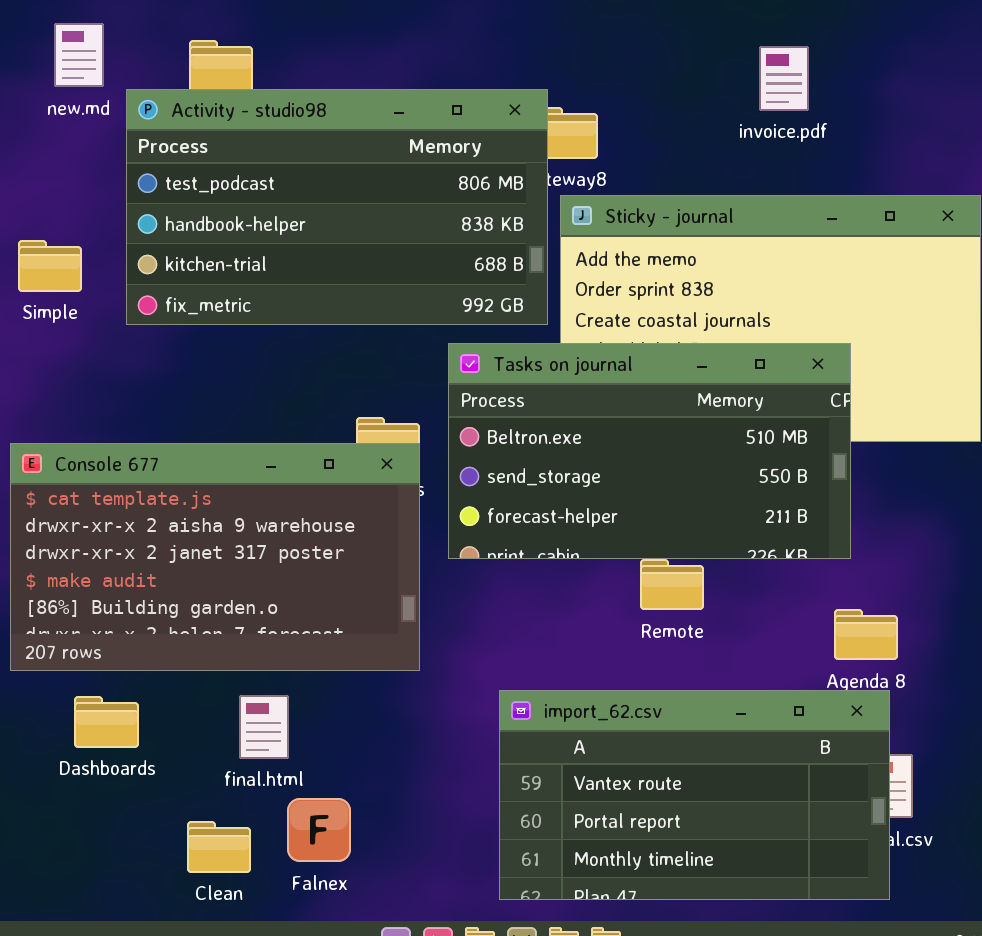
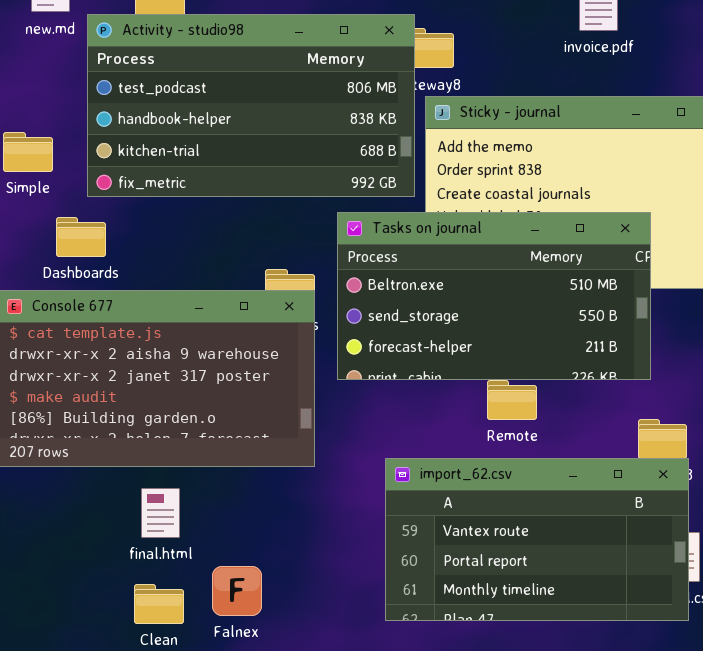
import_62.csv: [499,690,890,900] -> [385,458,689,621], moved
final.html: [239,695,289,759] -> [141,488,180,538], moved
Dashboards: [74,696,139,748] -> [56,217,106,257], moved

